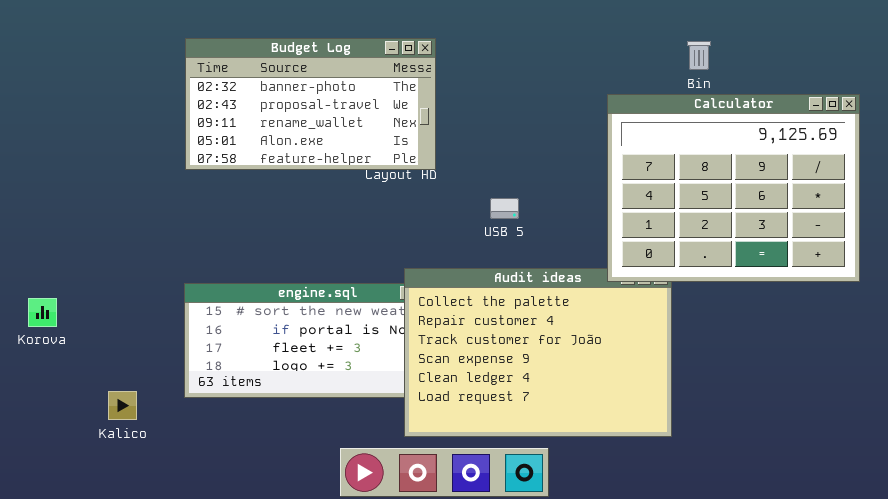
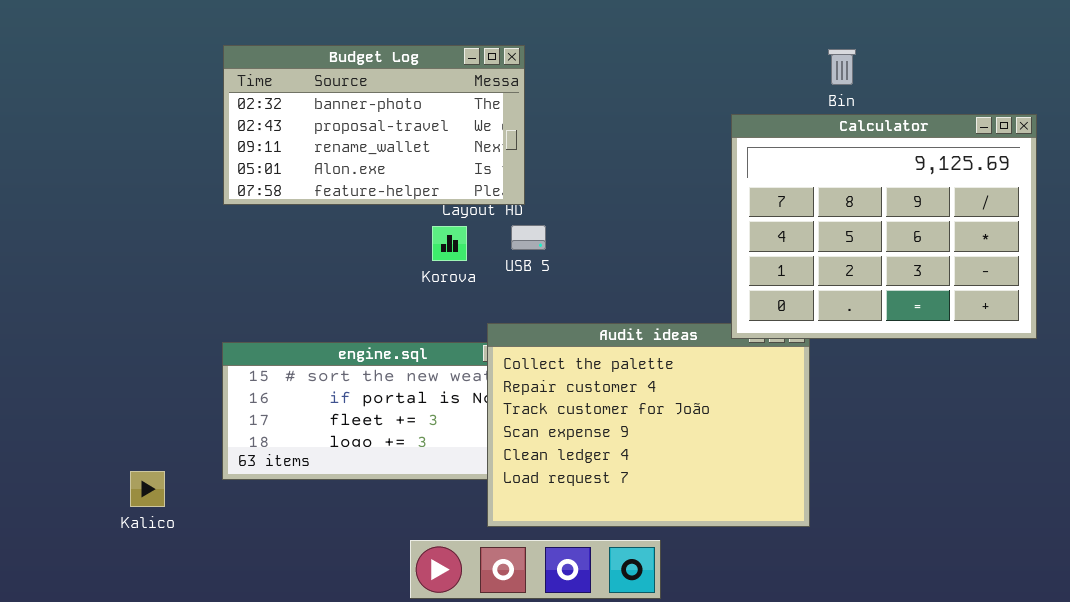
USB 5: [490,198,519,219] -> [511,225,546,250], moved
Korova: [28,298,57,327] -> [432,226,467,261], moved

